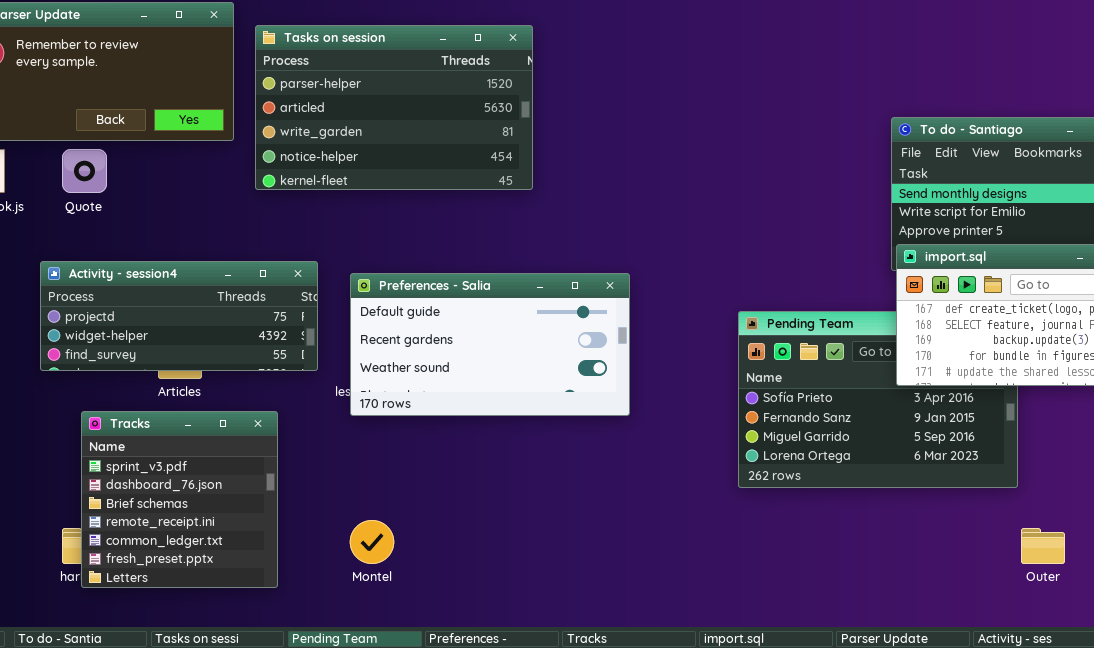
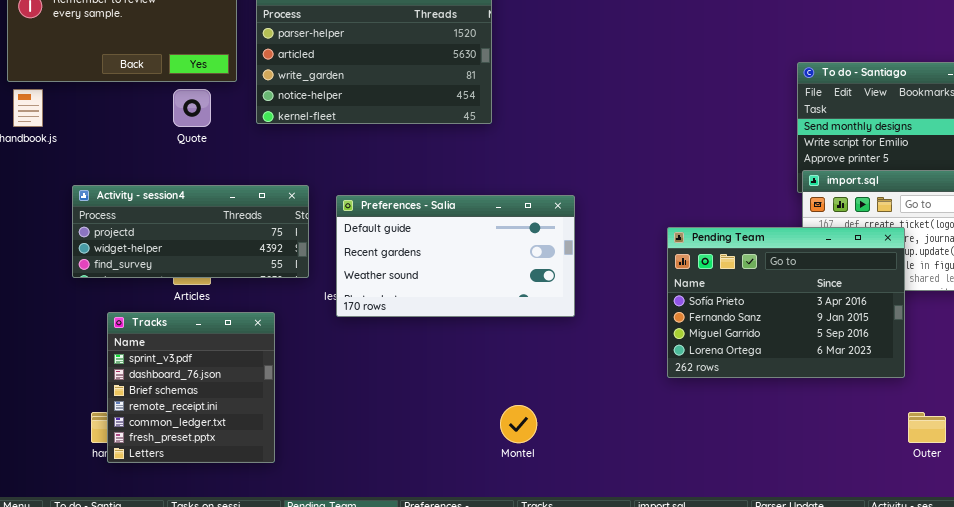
Quote: [62,149,107,193] -> [173,89,211,127], moved
Pending Team: [738,311,1018,488] -> [667,227,905,378], raised
Montel: [350,520,394,564] -> [500,405,537,443], moved

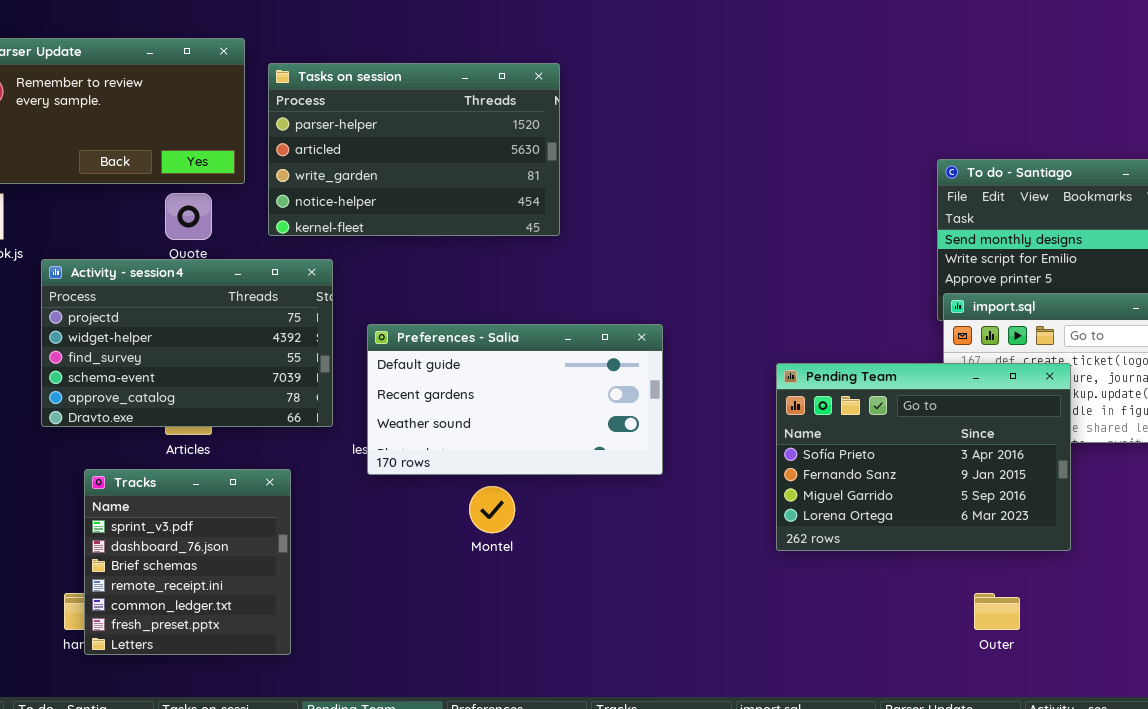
Activity - session4: [72,185,309,278] -> [41,259,333,427], resized
Montel: [500,405,537,443] -> [469,486,515,533], moved
Outer: [908,412,946,443] -> [974,593,1020,630], moved

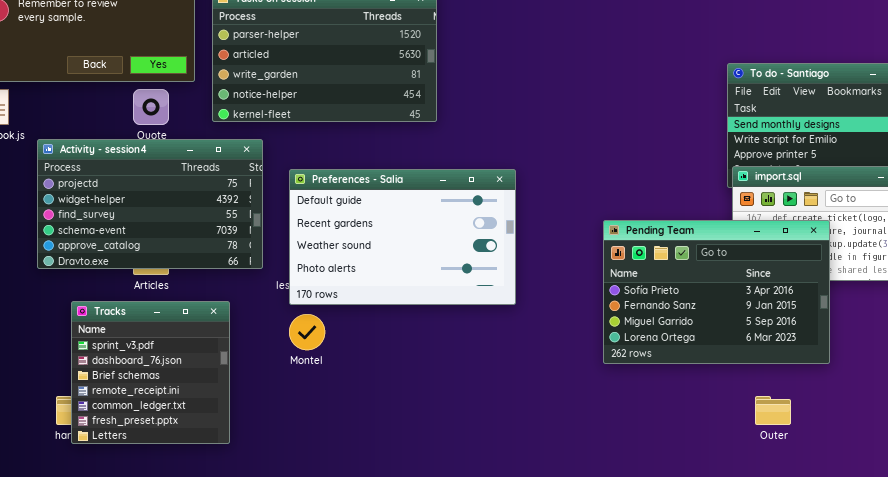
Preferences - Salia: [367,324,663,475] -> [289,169,516,305], resized
Montel: [469,486,515,533] -> [289,314,325,350], moved

